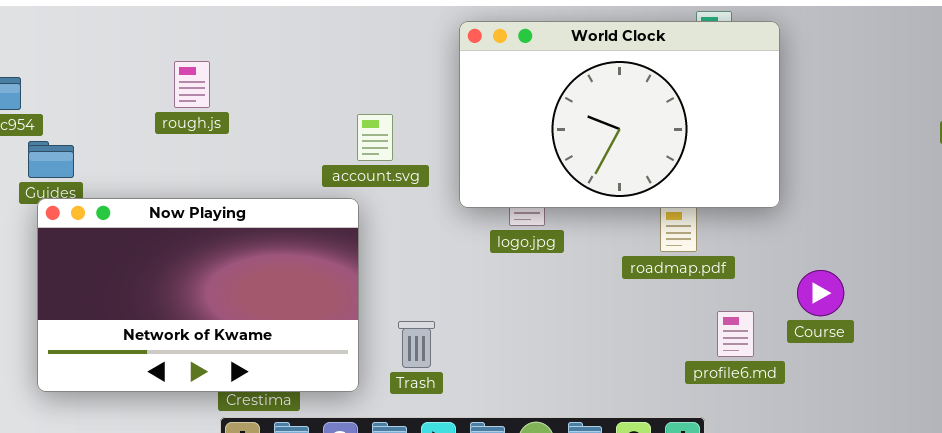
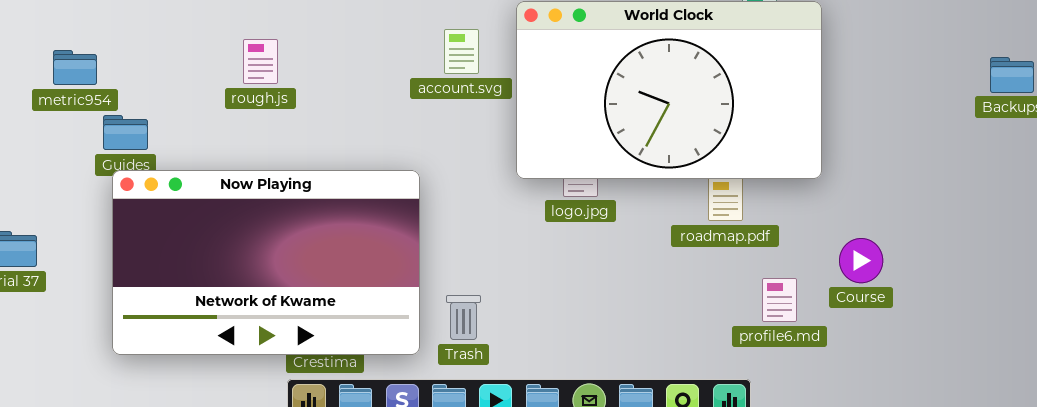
account.svg: [357,114,393,161] -> [444,29,479,74], moved
Trash: [398,321,435,368] -> [446,295,481,340], moved

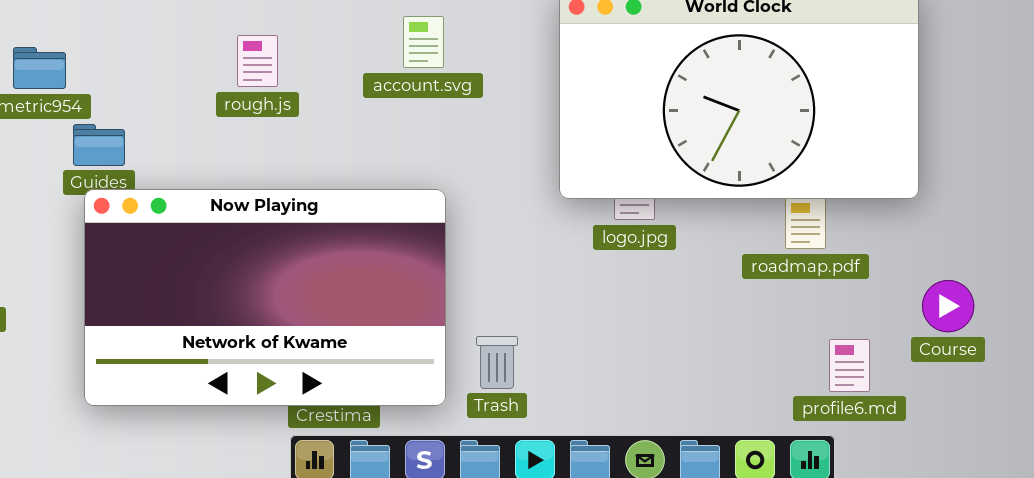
account.svg: [444,29,479,74] -> [403,16,444,68], moved
Course: [839,238,883,283] -> [922,280,974,332], moved
profile6.md: [762,278,797,322] -> [829,339,870,392], moved

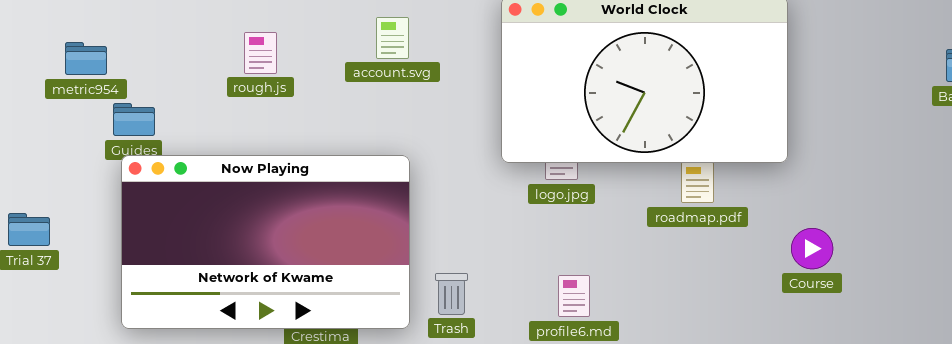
profile6.md: [829,339,870,392] -> [558,275,590,317], moved

